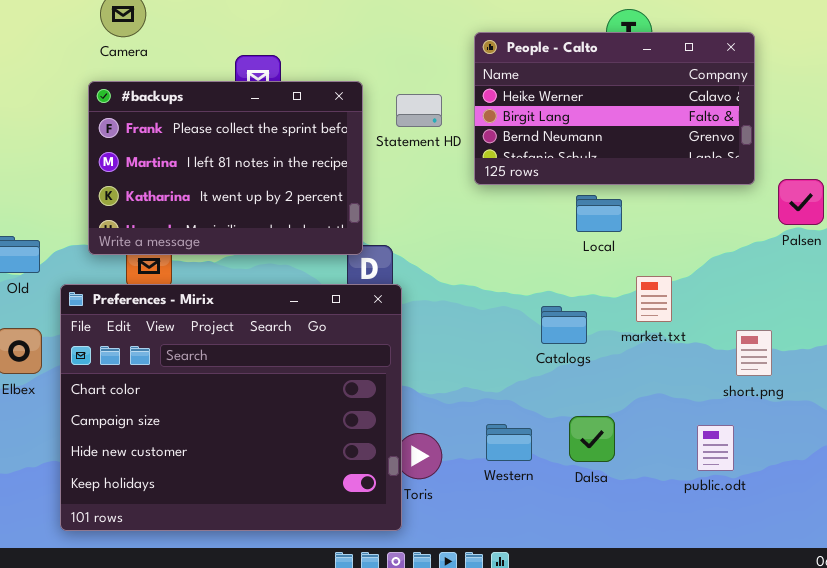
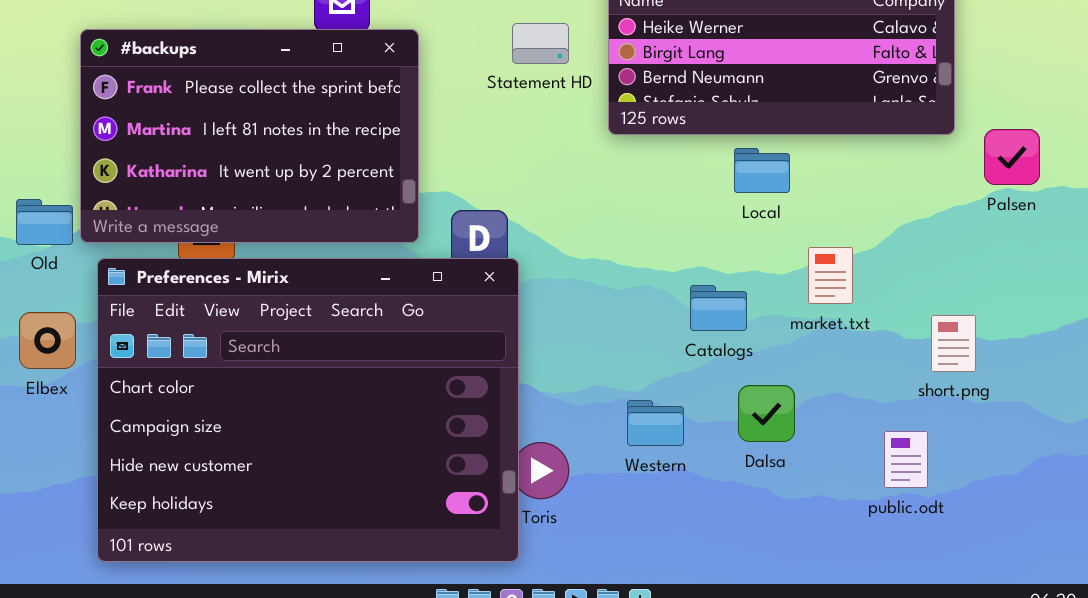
#backups: [88,81,363,255] -> [80,29,419,243], moved
Dalsa: [569,416,615,462] -> [738,385,795,442], moved
Western: [486,424,532,461] -> [627,400,684,446], moved

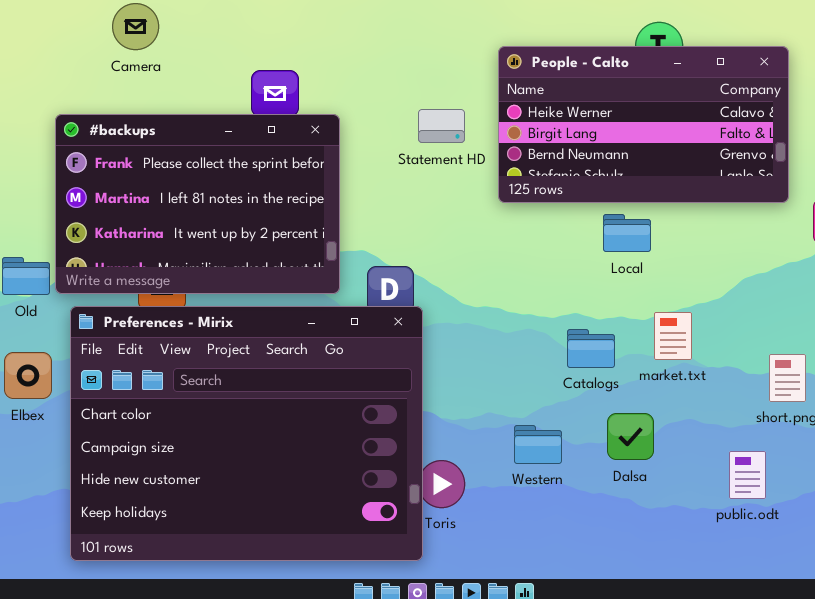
market.txt: [808,247,853,304] -> [654,312,692,360], moved

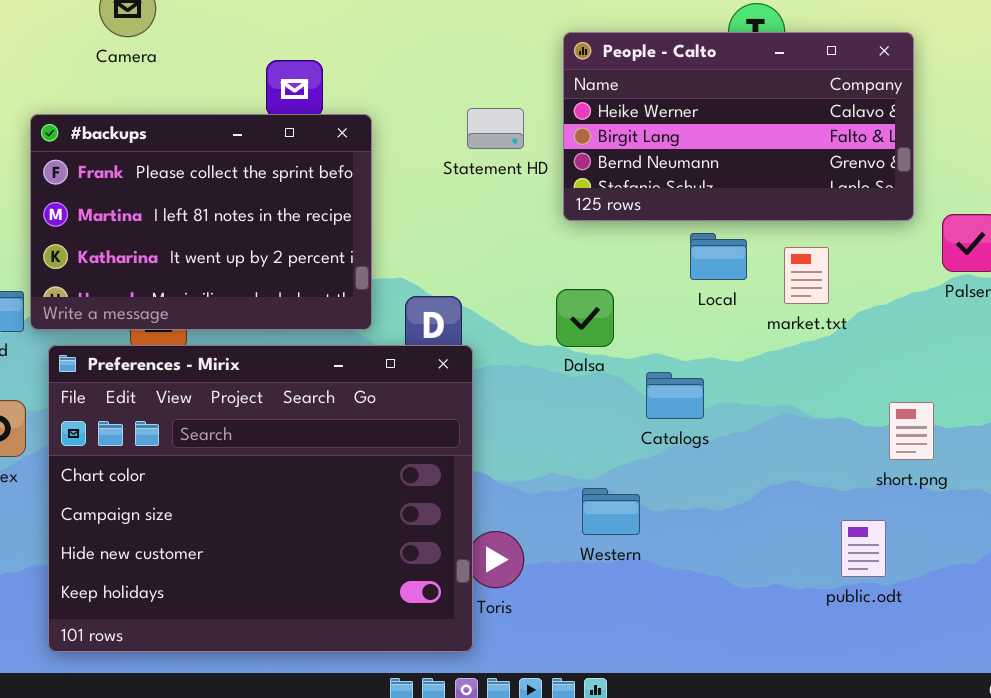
market.txt: [654,312,692,360] -> [784,247,829,304], moved
Dalsa: [607,413,654,460] -> [556,289,614,347], moved

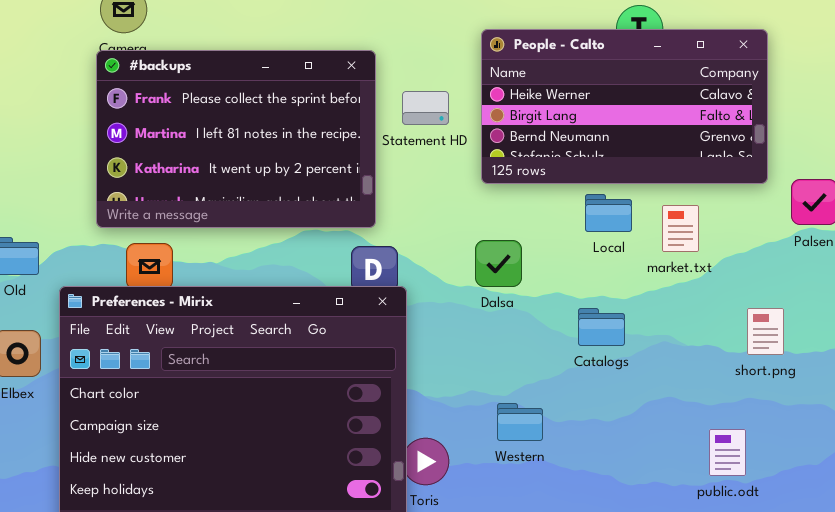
#backups: [30,114,372,330] -> [96,50,376,228], moved
Catalogs: [646,372,704,419] -> [578,308,625,346], moved
short.png: [889,402,934,460] -> [747,308,784,355], moved

